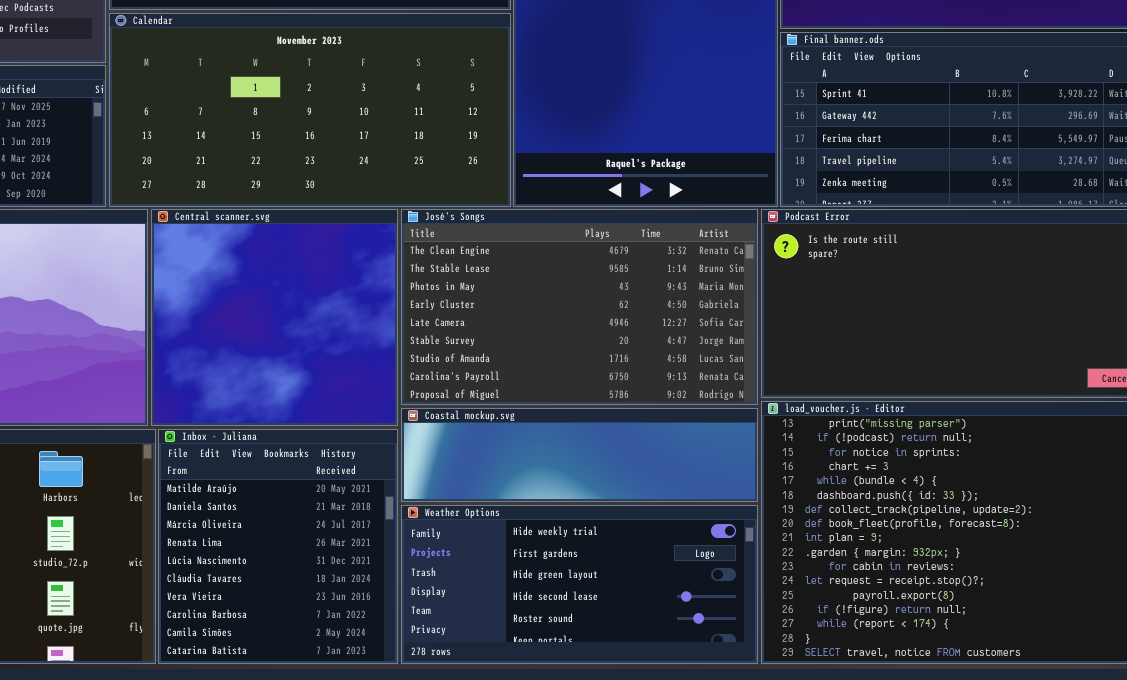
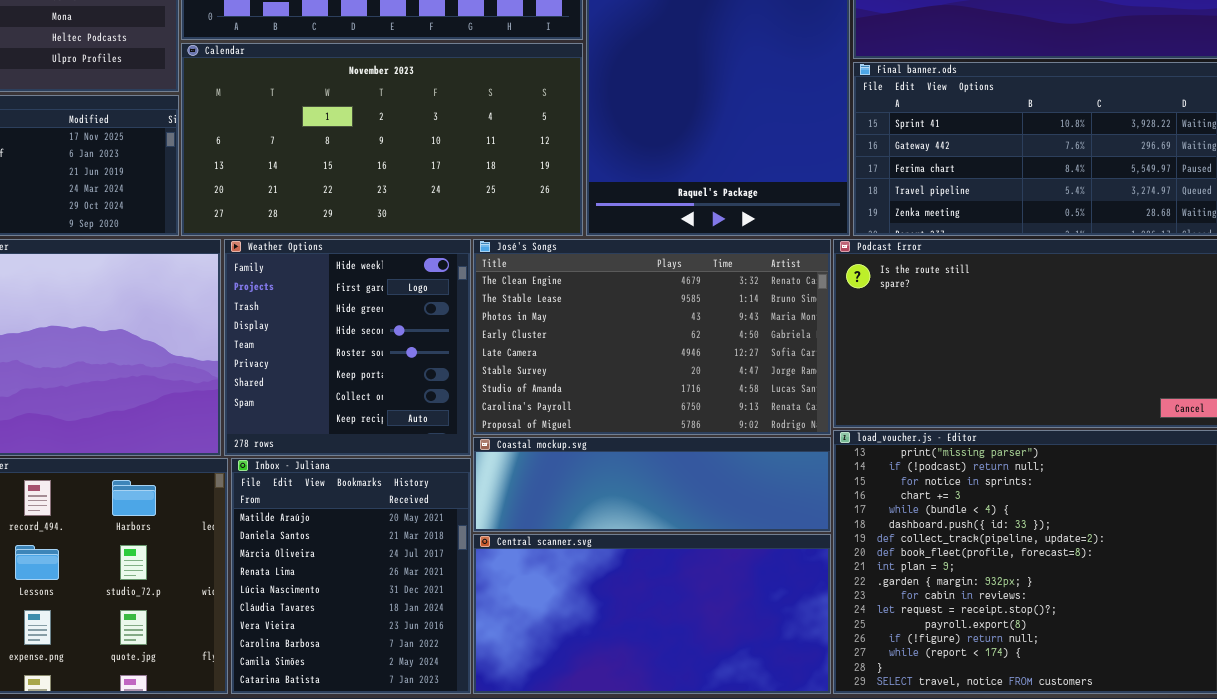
Central scanner.svg: [151,209,398,426] -> [473,534,831,694], moved, resized
Weather Options: [401,505,758,664] -> [224,239,471,456], moved, resized

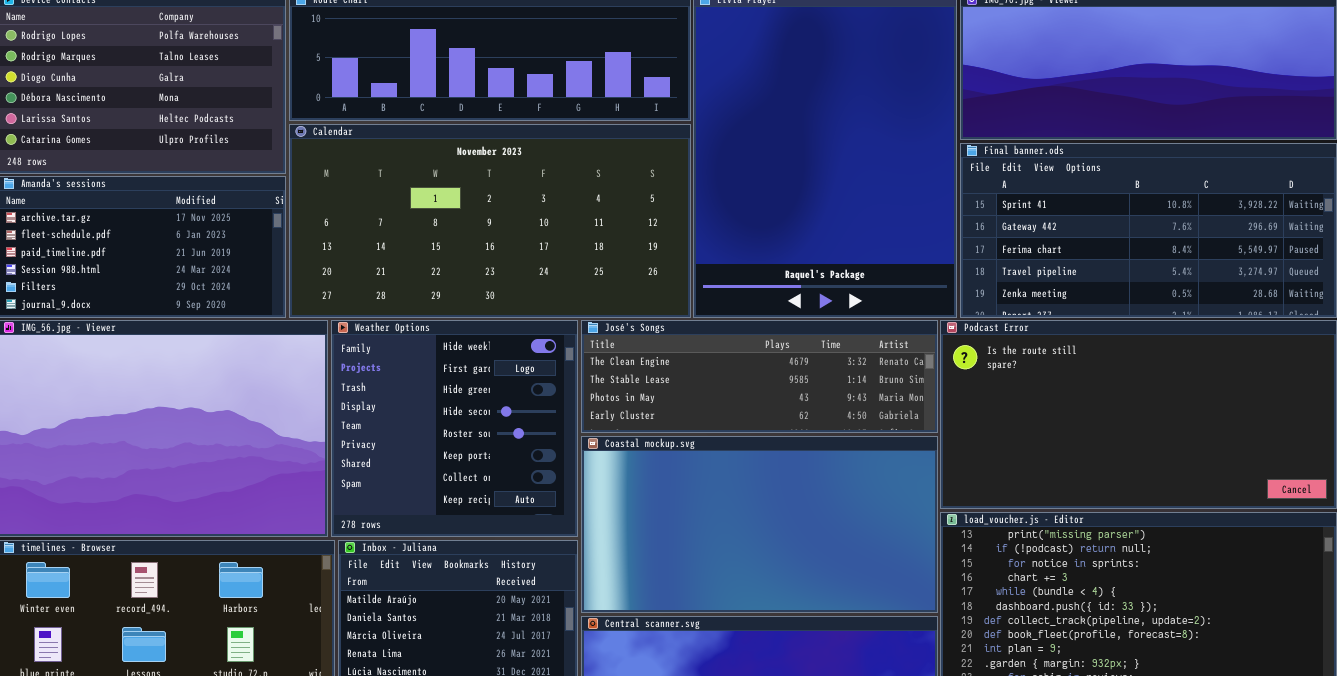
José's Songs: [473,239,831,435] -> [581,320,938,433], resized
Coastal mockup.svg: [473,437,831,532] -> [581,436,938,613], resized

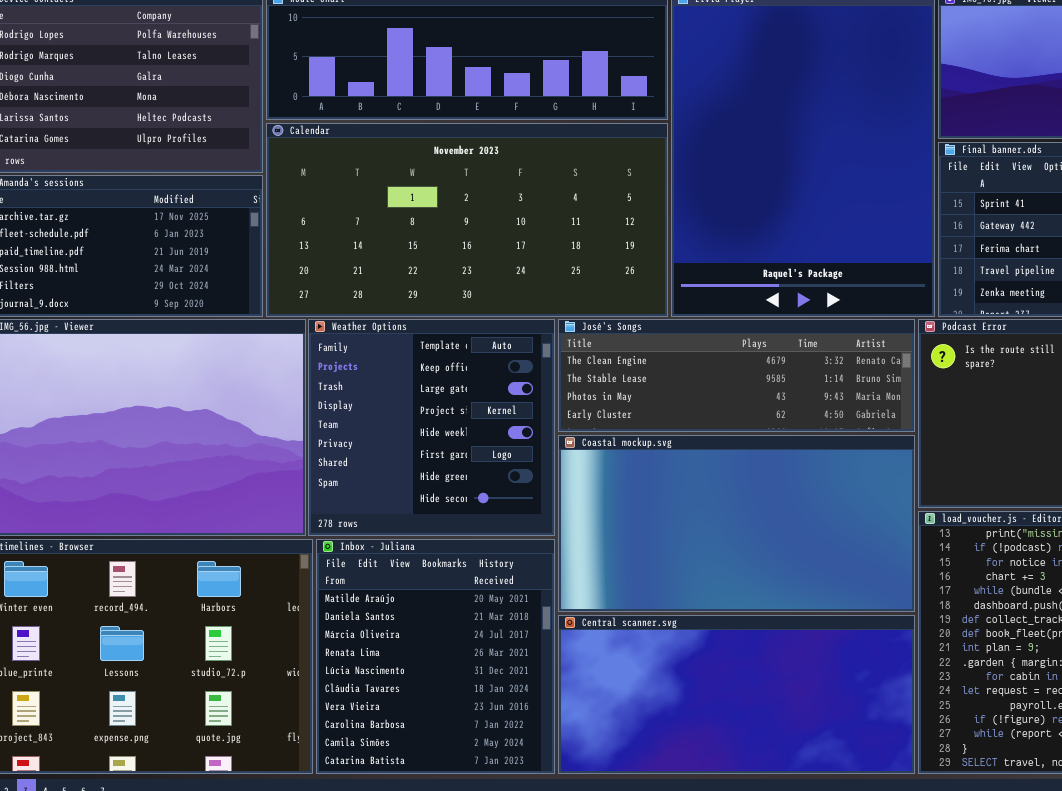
Weather Options: [331,320,578,537] -> [308,319,555,536], scrolled up 4 rows

